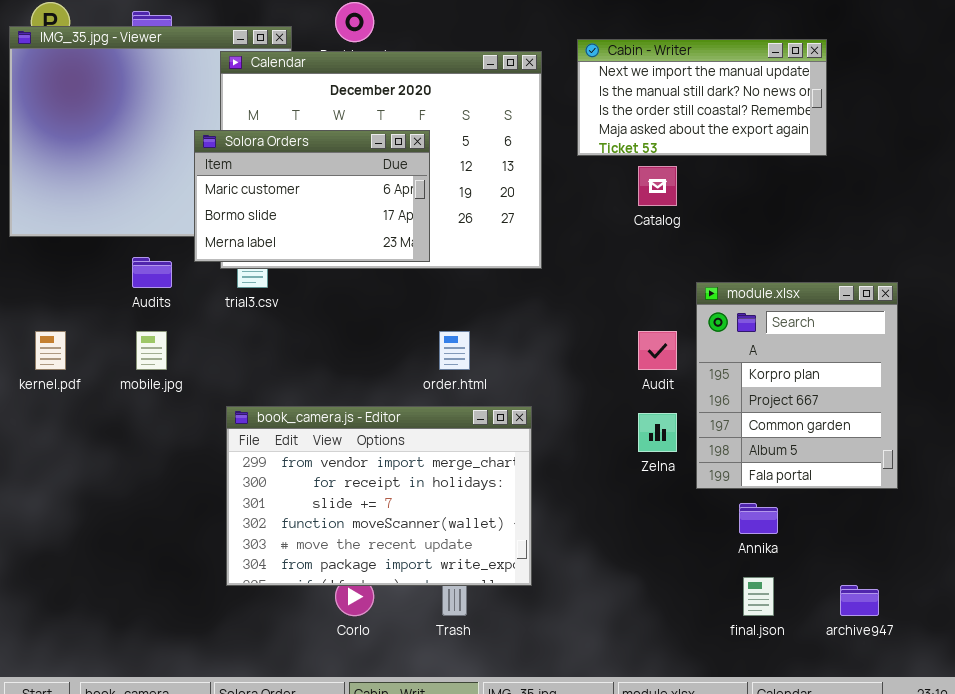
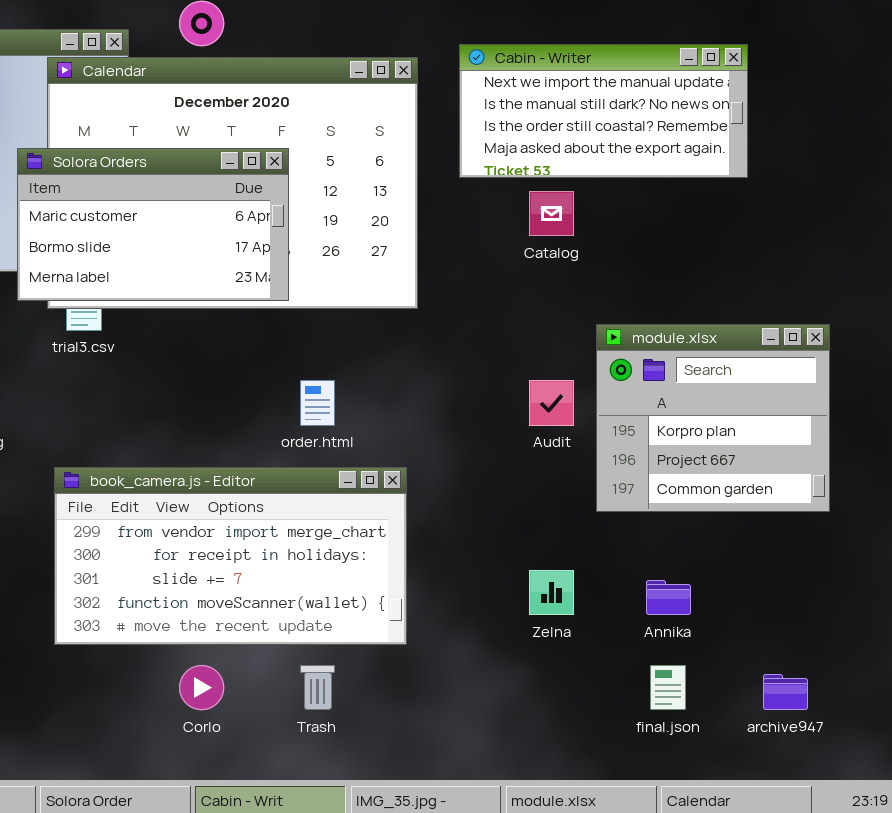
module.xlsx: [696,282,898,489] -> [596,324,830,512], resized
book_camera.js - Editor: [226,406,532,586] -> [54,467,407,645], resized
Zelna: [638,413,677,452] -> [529,570,574,615], moved

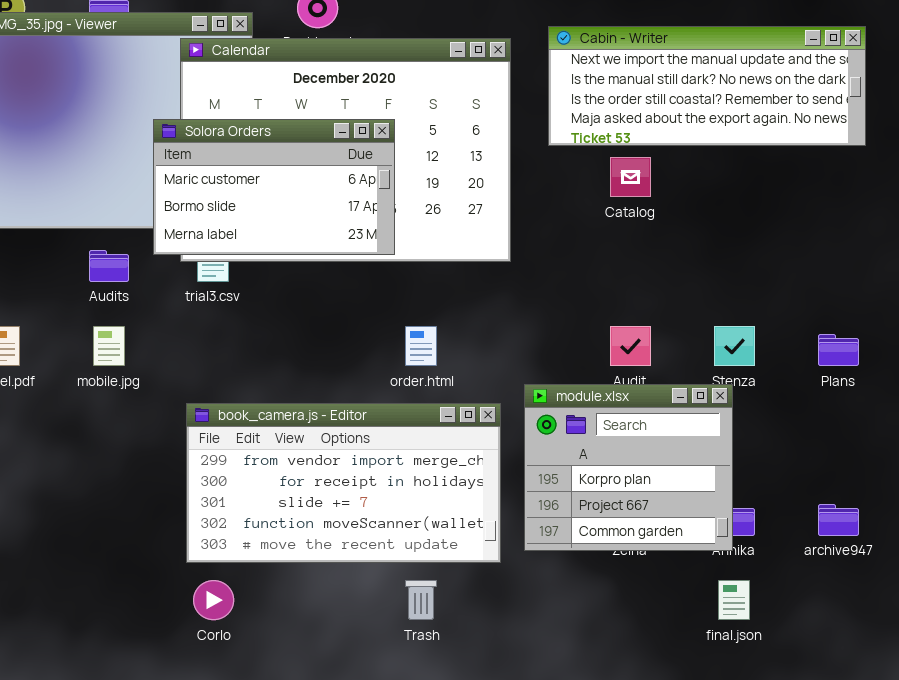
Cabin - Writer: [459,44,748,178] -> [548,26,866,146], resized
module.xlsx: [596,324,830,512] -> [524,384,733,551], moved
Corlo: [179,665,224,710] -> [193,580,234,620], moved
archive947: [763,674,808,710] -> [818,504,859,536], moved

